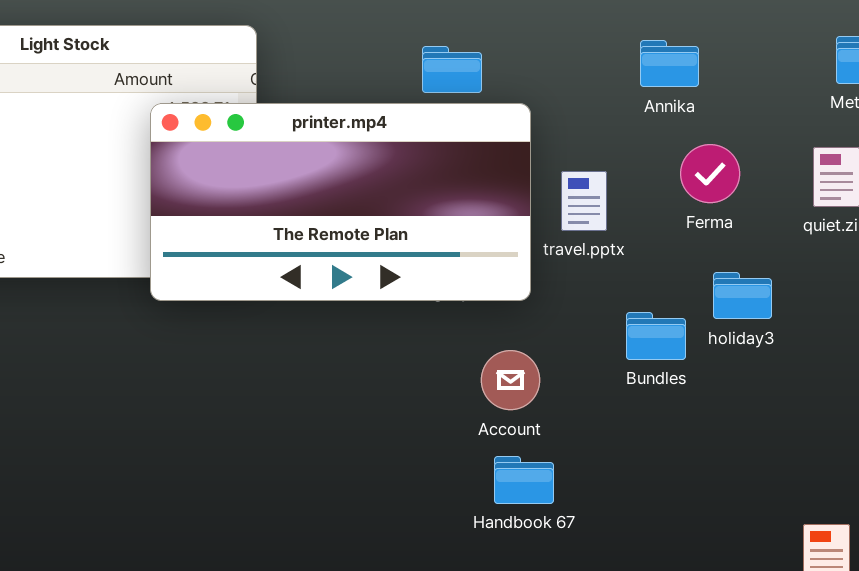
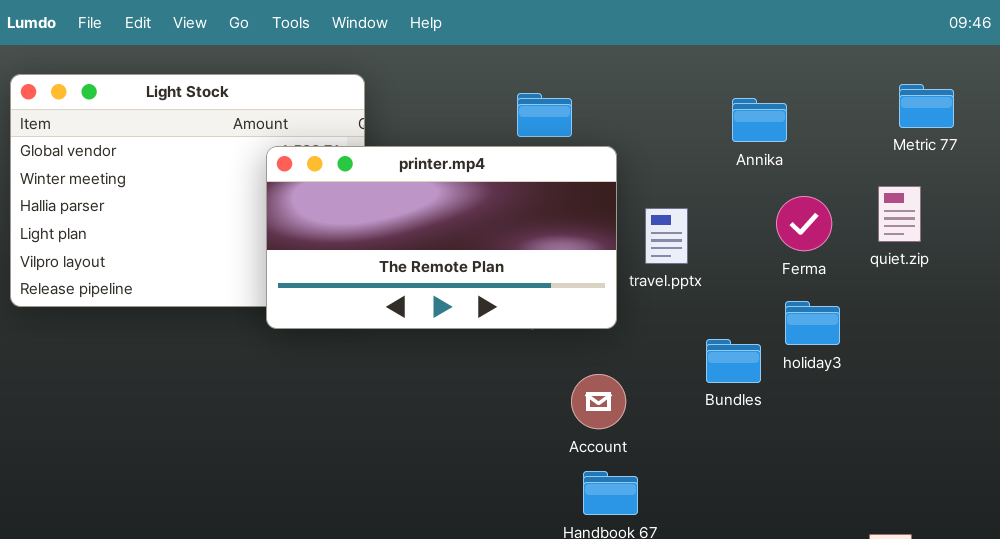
Annika: [640,40,699,87] -> [732,98,787,142], moved
Ferma: [680,144,740,203] -> [776,196,832,251], moved

